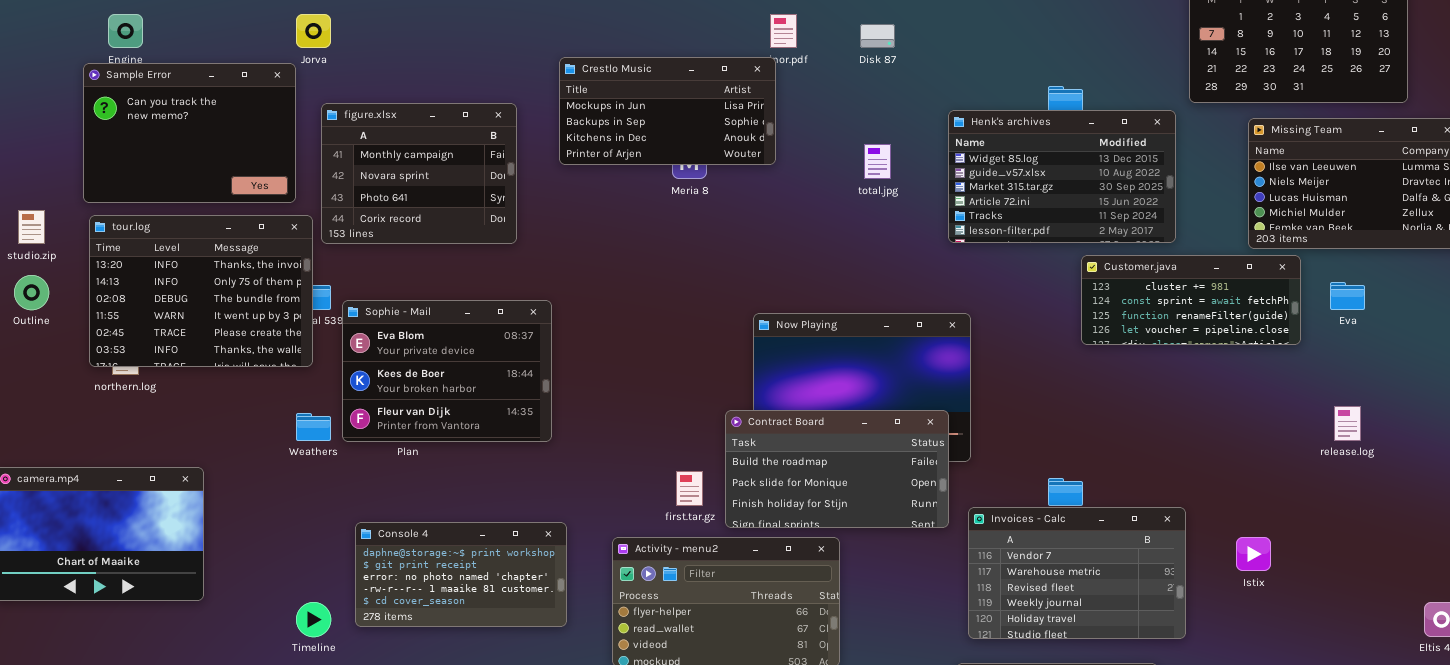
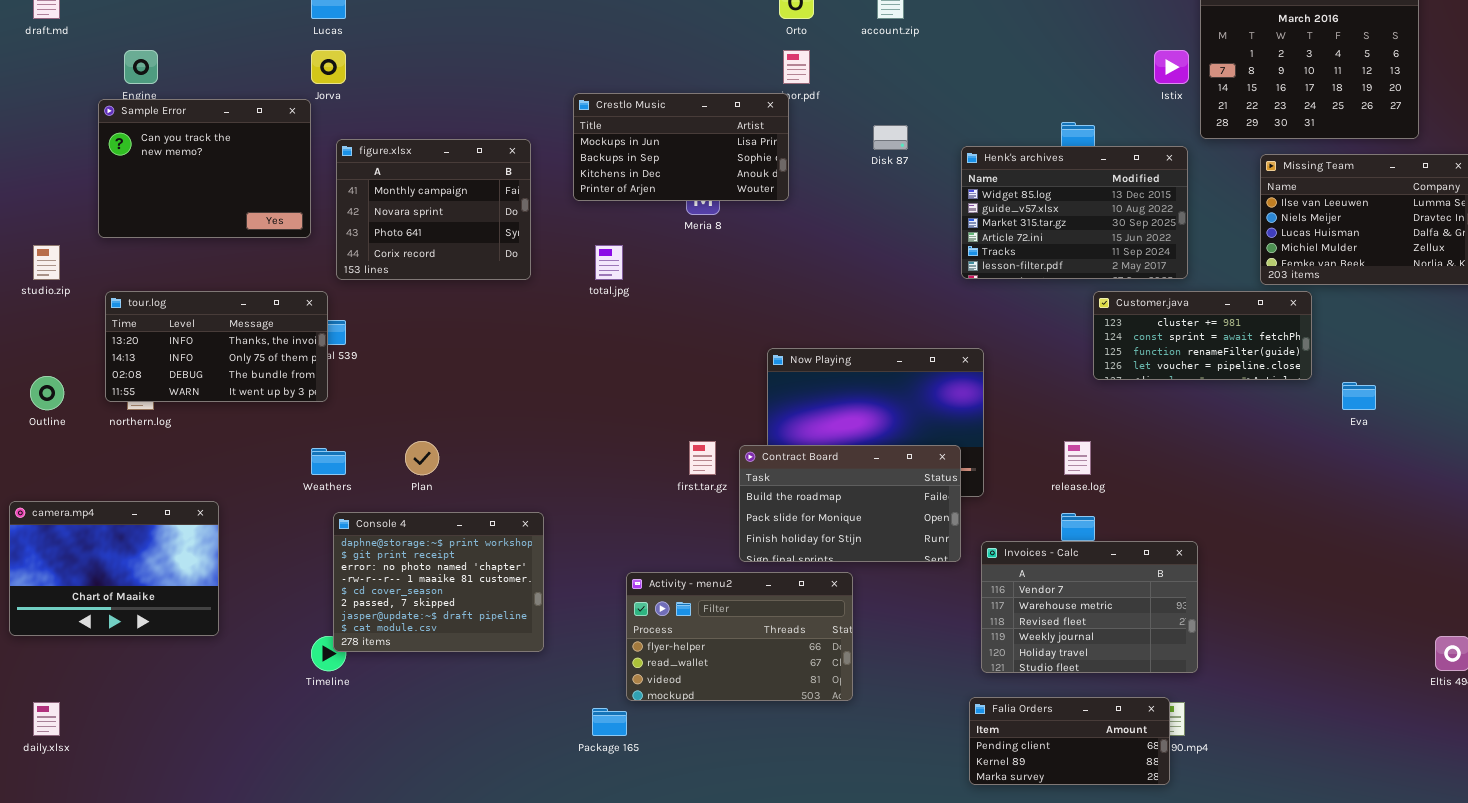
Disk 87: [860,24,895,48] -> [873,125,908,150], moved
total.jpg: [864,144,891,179] -> [595,245,623,280], moved
tour.log: [89,215,313,367] -> [105,291,328,402], resized
Outline: [14,275,49,310] -> [30,376,64,410], moved
Eva: [1330,282,1365,310] -> [1342,382,1376,410], moved
Sophie - Mail: [342,300,552,442] -> none, closed
release.log: [1334,406,1361,441] -> [1064,441,1091,475], moved
first.tar.gz: [676,471,703,506] -> [689,441,716,475], moved
Console 4: [355,522,567,627] -> [333,512,544,652], moved, resized
Istix: [1236,537,1271,571] -> [1154,50,1189,84], moved

